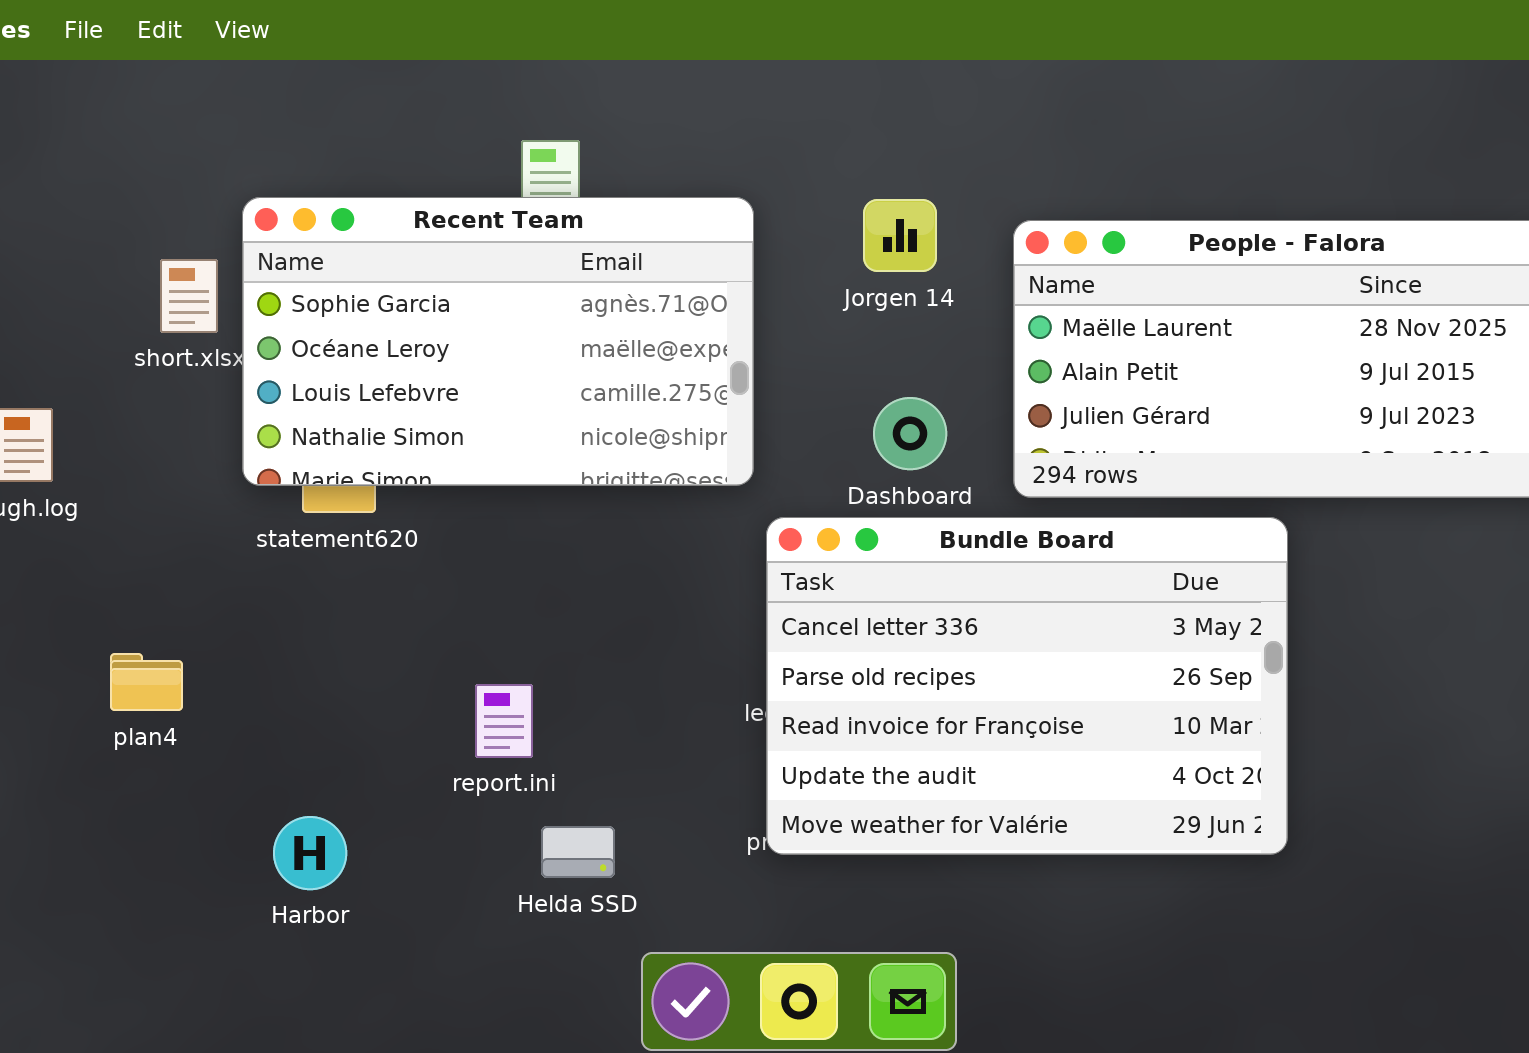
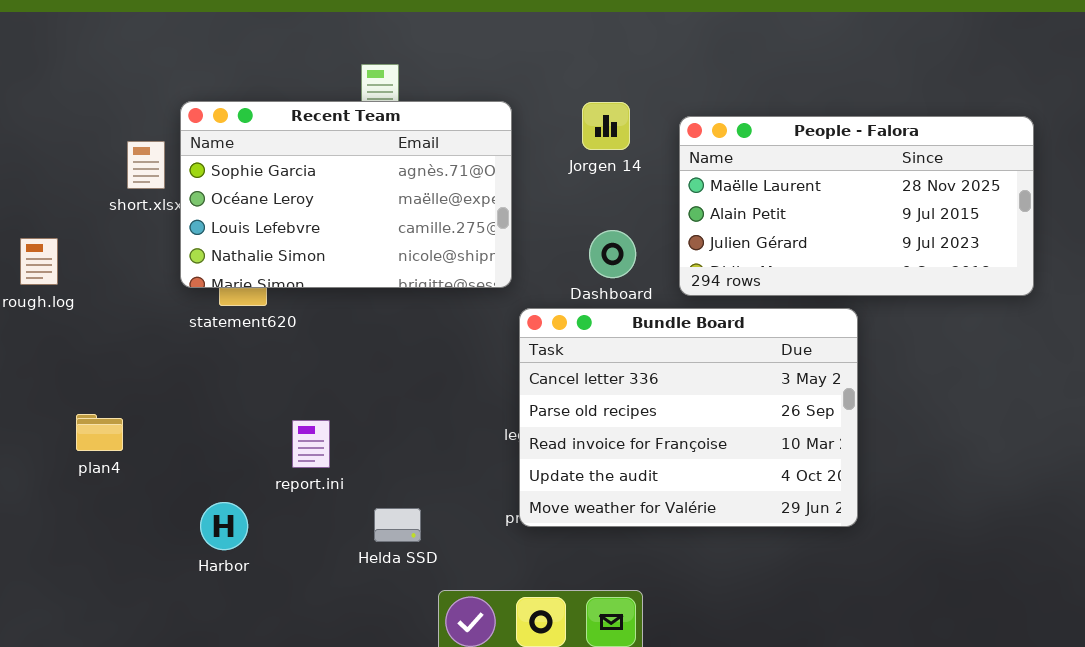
plan4: [110,653,183,711] -> [76,414,123,451], moved
report.ini: [475,684,533,758] -> [292,420,330,468], moved

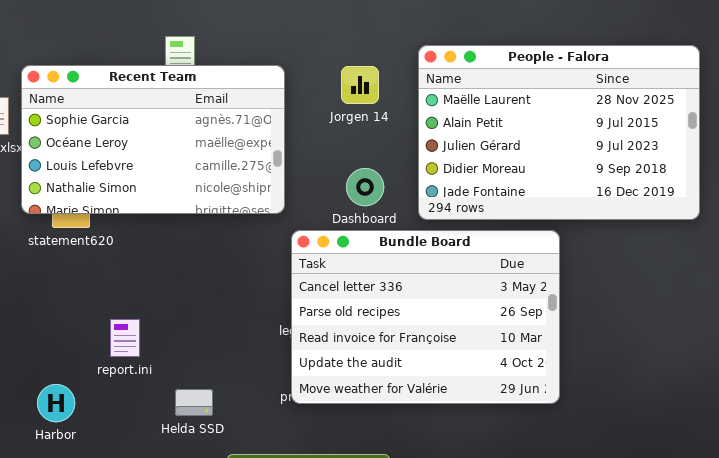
People - Falora: [679,116,1034,296] -> [418,45,700,220], resized

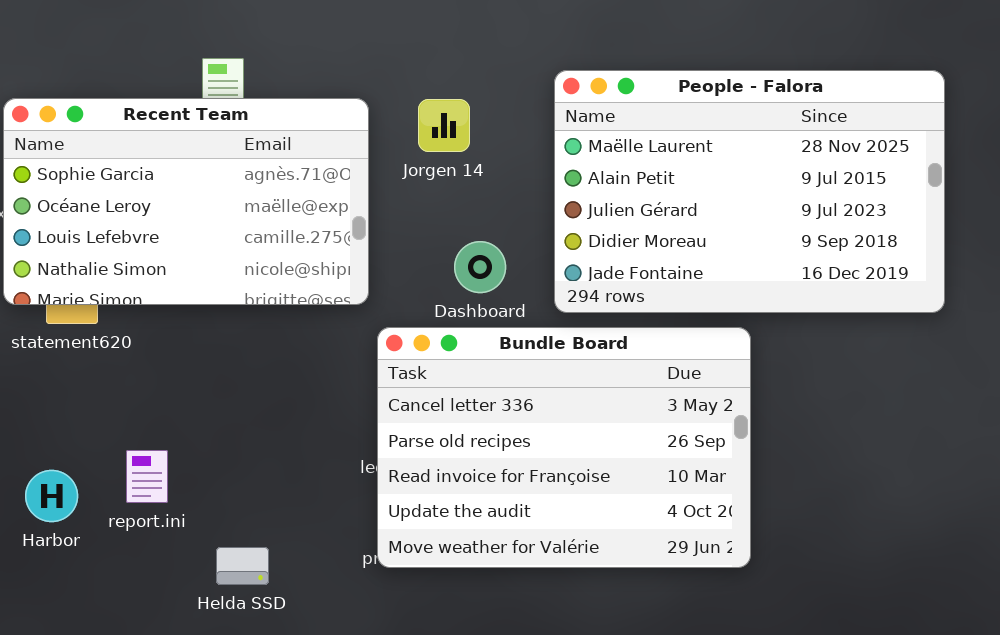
Jorgen 14: [341,66,379,104] -> [418,99,470,152], moved
Harbor: [37,384,75,422] -> [25,470,78,522], moved

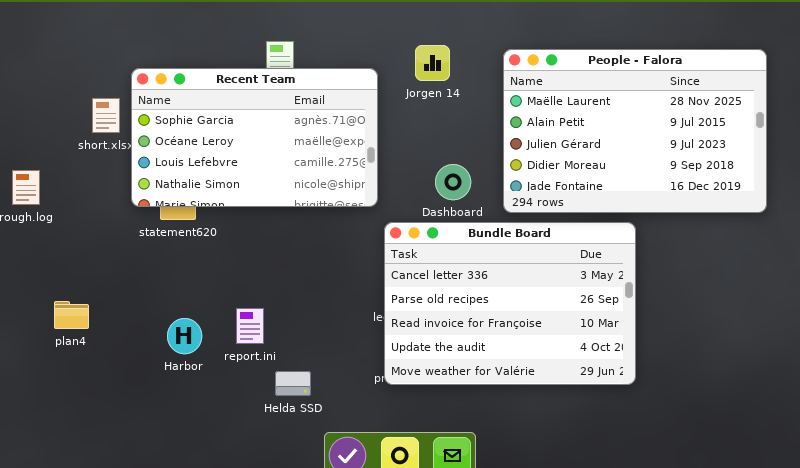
Jorgen 14: [418,99,470,152] -> [415,45,450,81], moved
report.ini: [126,450,168,503] -> [236,308,264,344], moved
Harbor: [25,470,78,522] -> [167,318,202,354], moved

